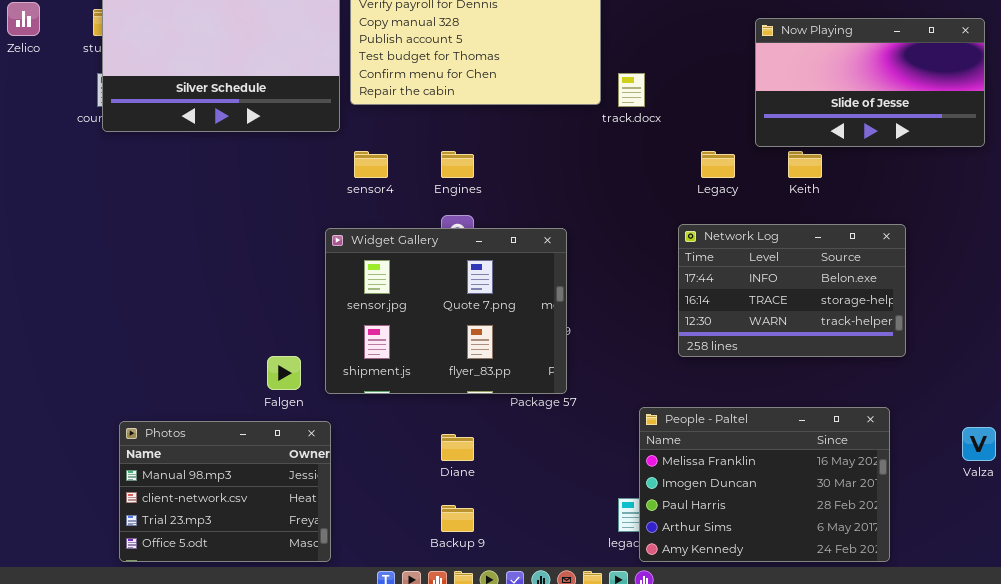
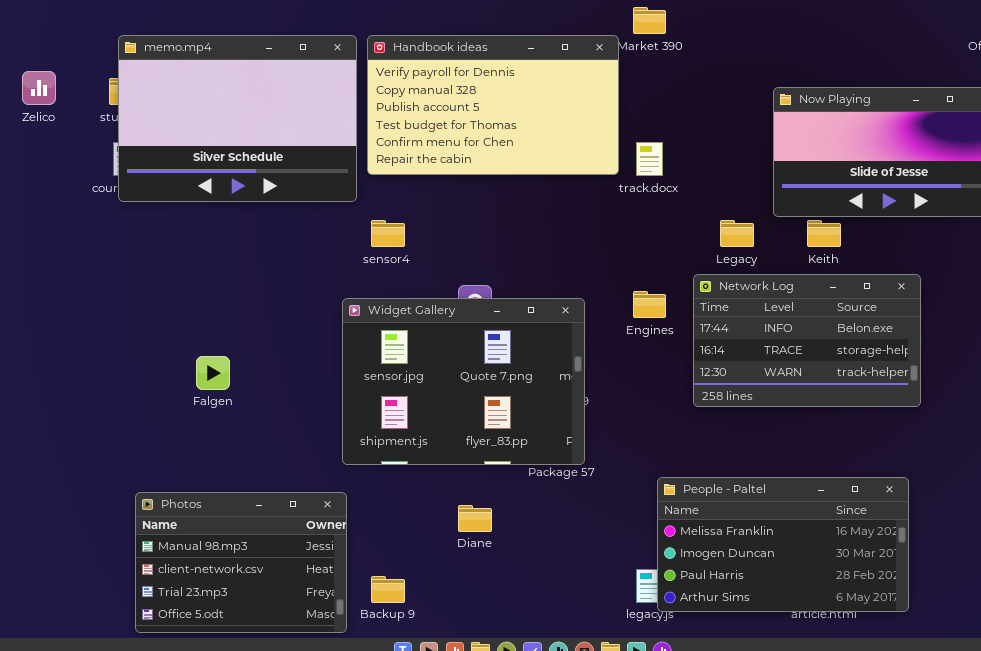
Engines: [441,151,474,178] -> [633,291,666,318], moved
Network Log: [678,224,906,357] -> [693,274,921,407], moved
Falgen: [267,356,301,390] -> [196,356,230,390], moved
People - Paltel: [639,407,890,562] -> [657,477,909,612], resized
Backup 9: [441,505,474,532] -> [371,576,405,603], moved

